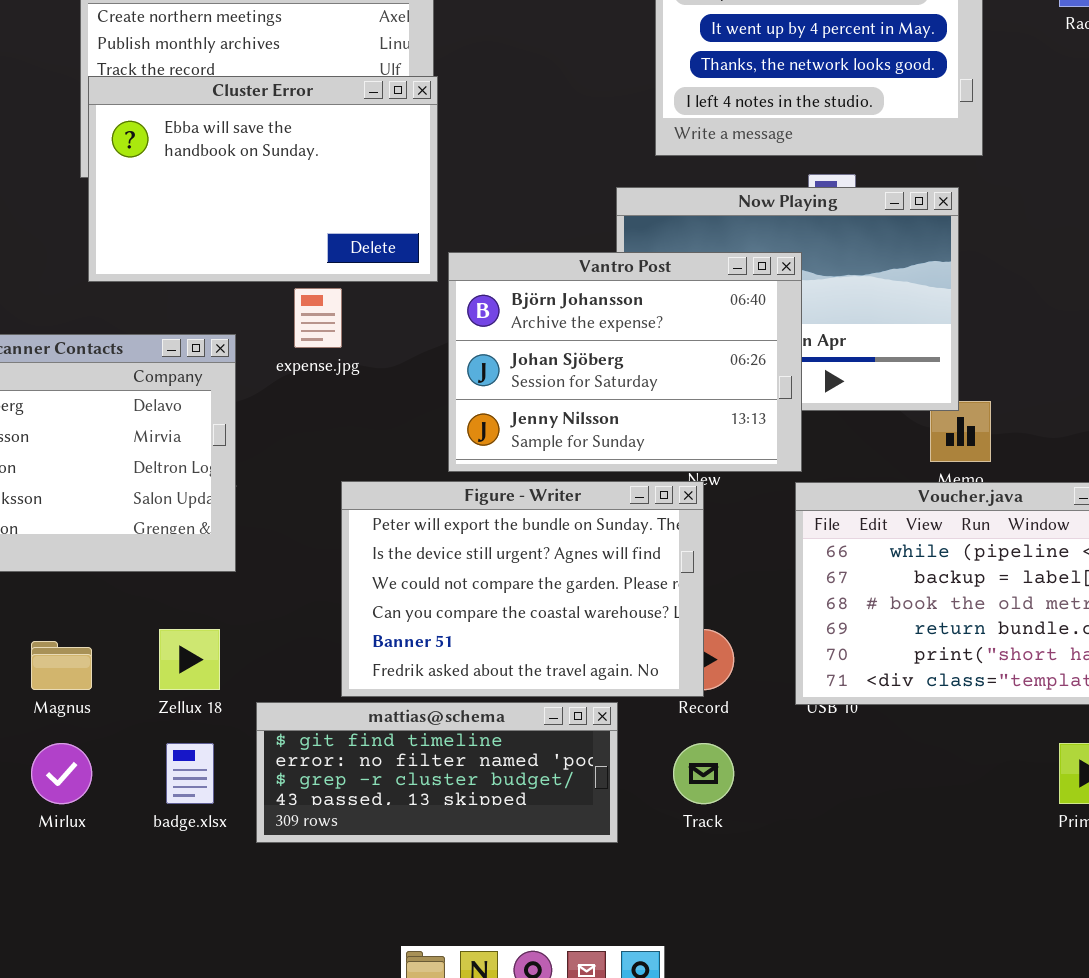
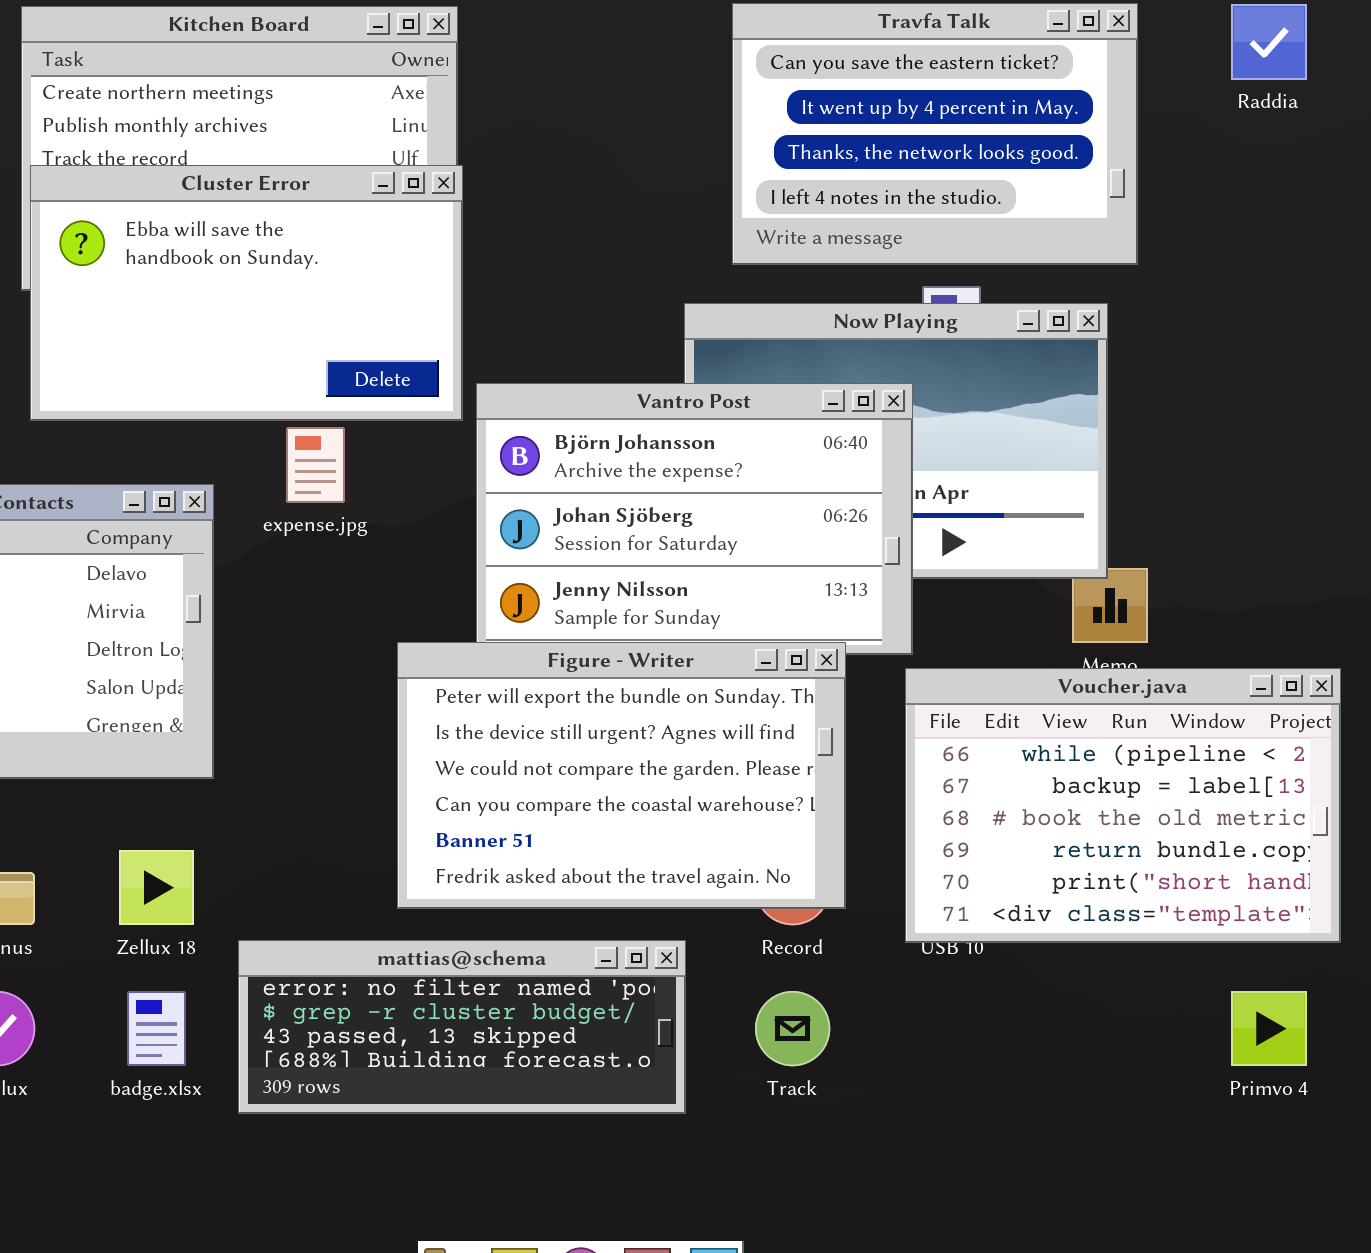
Figure - Writer: [341,481,704,697] -> [397,642,846,909], moved
mattias@schema: [256,702,618,843] -> [238,940,686,1114], scrolled down 1 row

